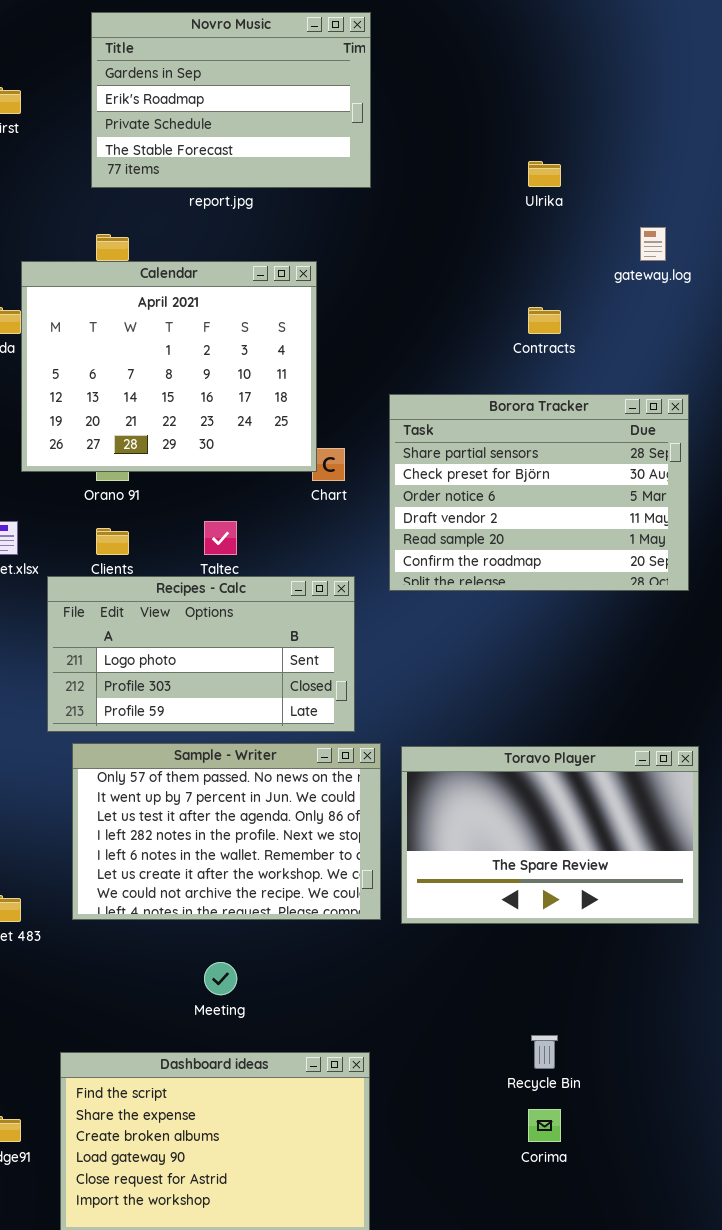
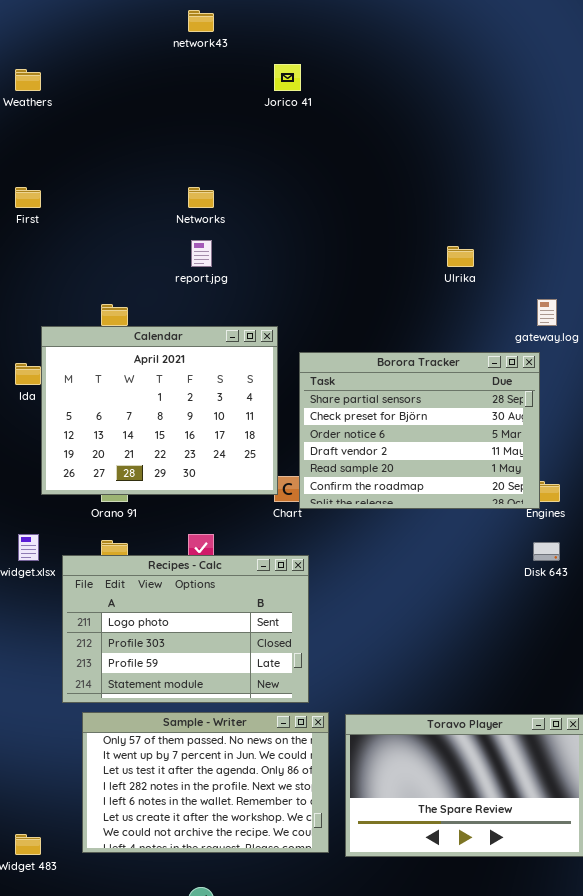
Novro Music: [91,12,371,188] -> none, closed
Borora Tracker: [389,394,689,591] -> [299,352,540,509], moved
Recipes - Calc: [47,576,355,732] -> [62,555,309,703], resized

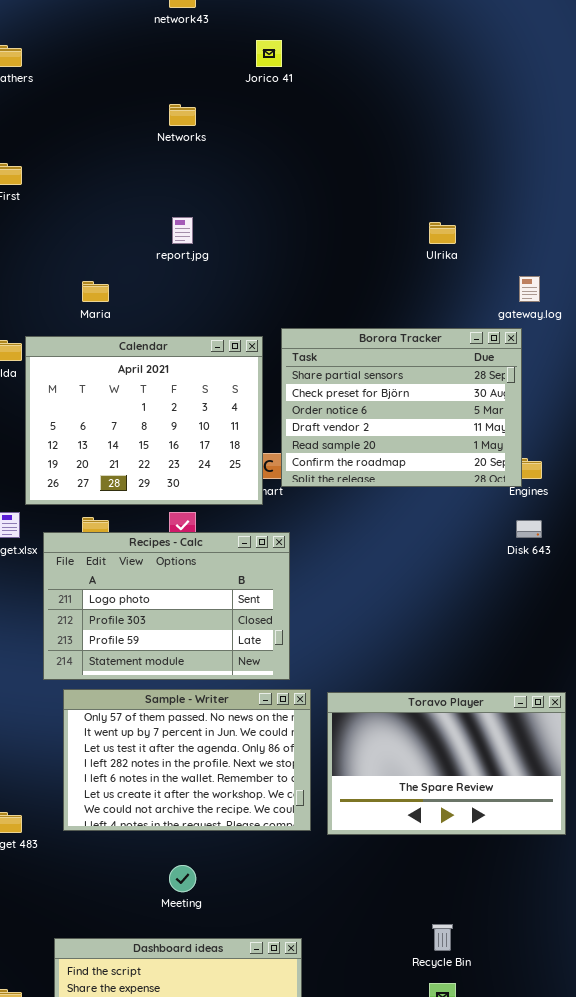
Networks: [188,187,214,208] -> [169,104,196,126], moved
Calendar: [41,326,278,495] -> [25,336,263,505], moved

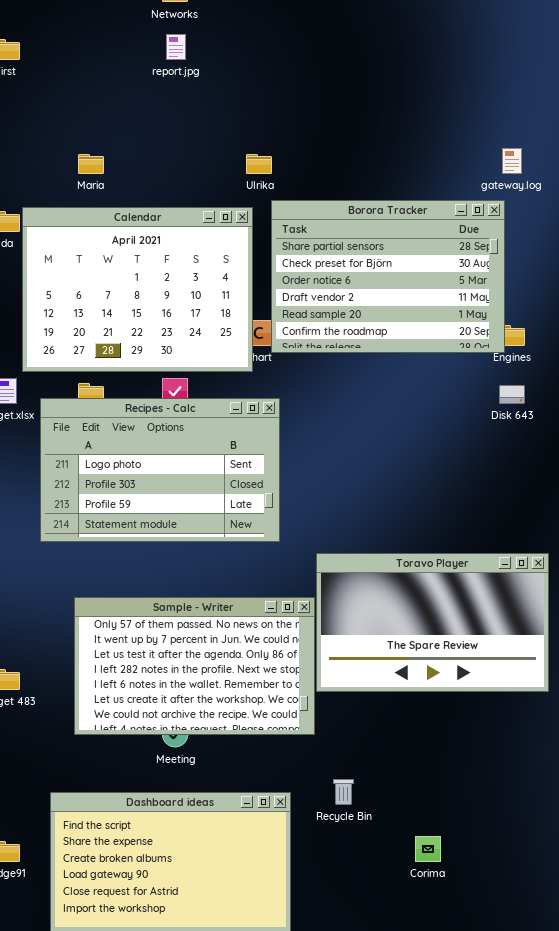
report.jpg: [172,217,193,244] -> [166,34,186,60], moved
Ulrika: [429,222,456,244] -> [246,154,272,174], moved
Sample - Writer: [63,689,311,831] -> [74,597,315,735], moved
Recycle Bin: [432,924,453,951] -> [333,779,354,805], moved

